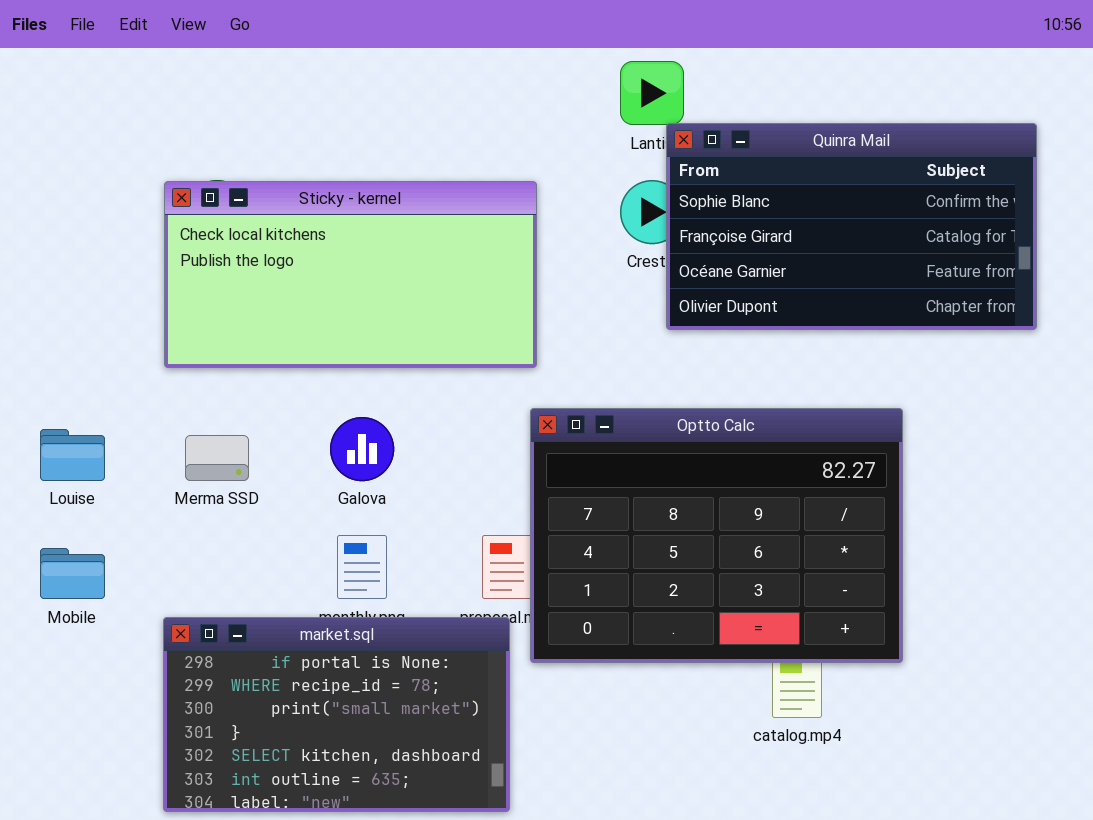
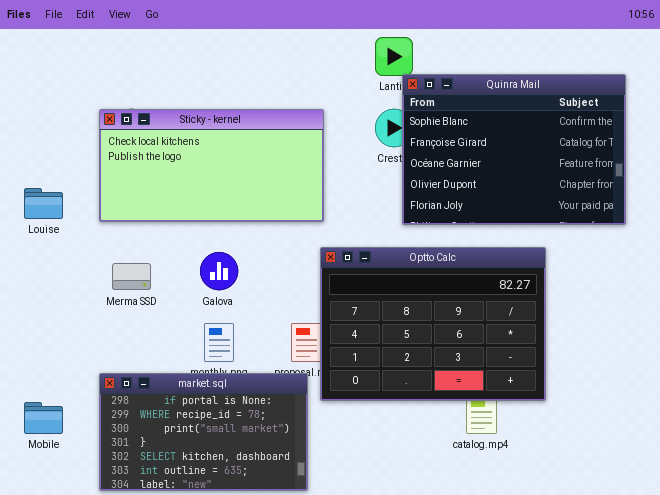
Quinra Mail: [666,123,1037,330] -> [402,74,626,225], resized
Louise: [40,429,105,481] -> [24,188,63,219], moved
Mobile: [40,548,105,599] -> [24,402,63,434], moved

